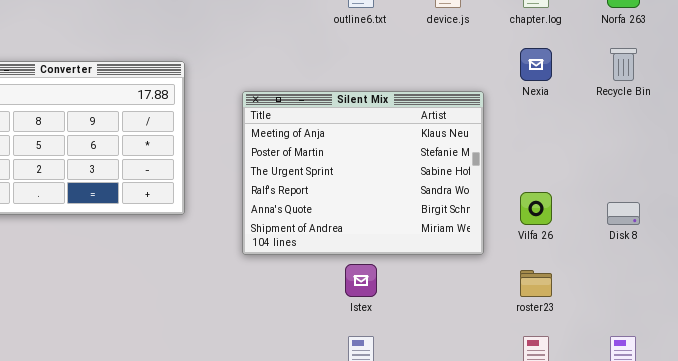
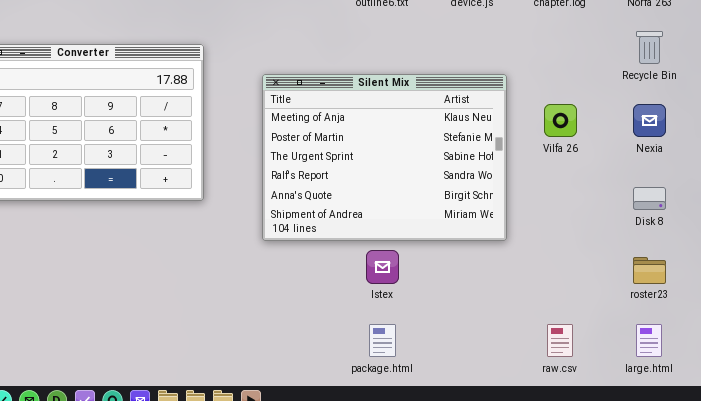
Nexia: [520,48,552,81] -> [633,104,666,137], moved
Vilfa 26: [520,192,552,225] -> [544,104,577,137], moved
roster23: [520,270,552,297] -> [633,257,666,284], moved

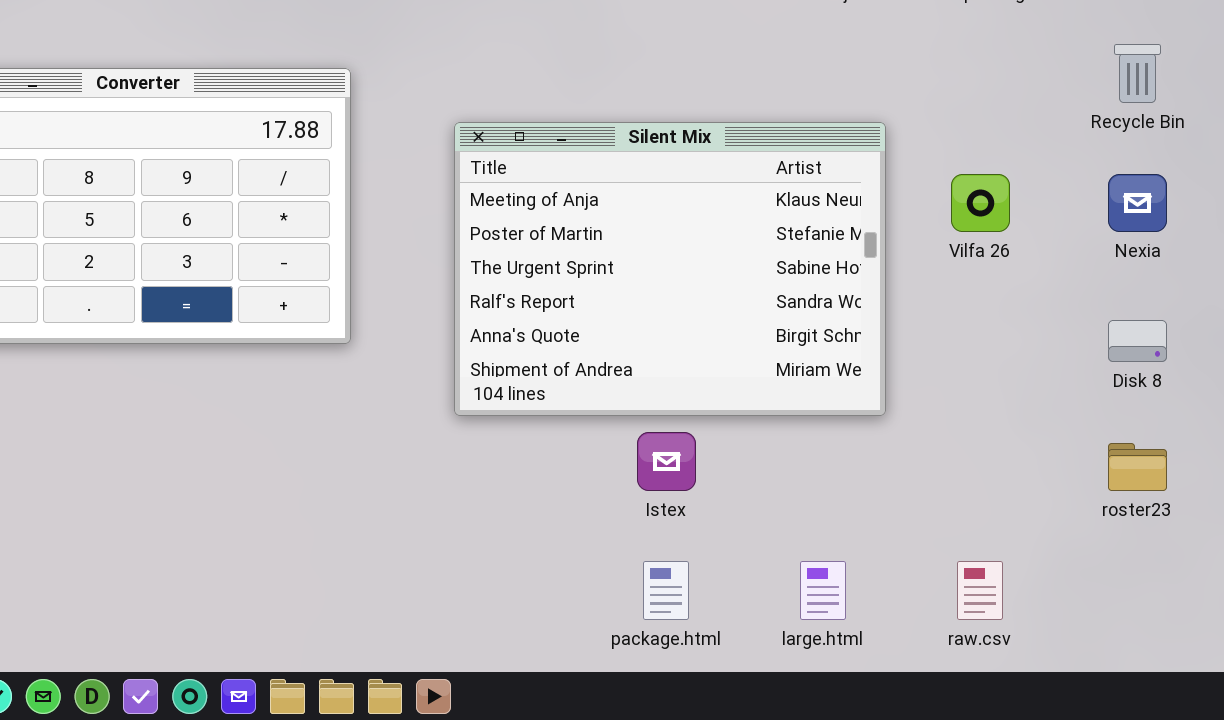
large.html: [636,324,662,357] -> [800,561,846,620], moved

